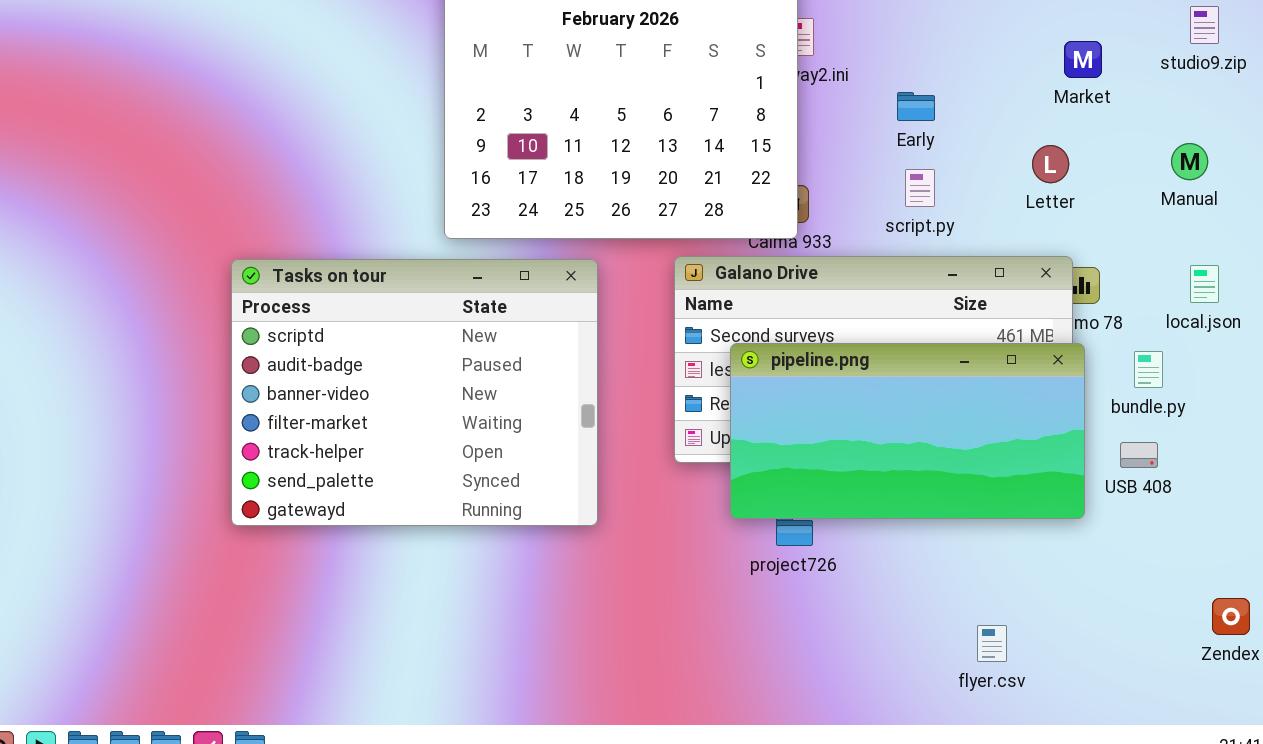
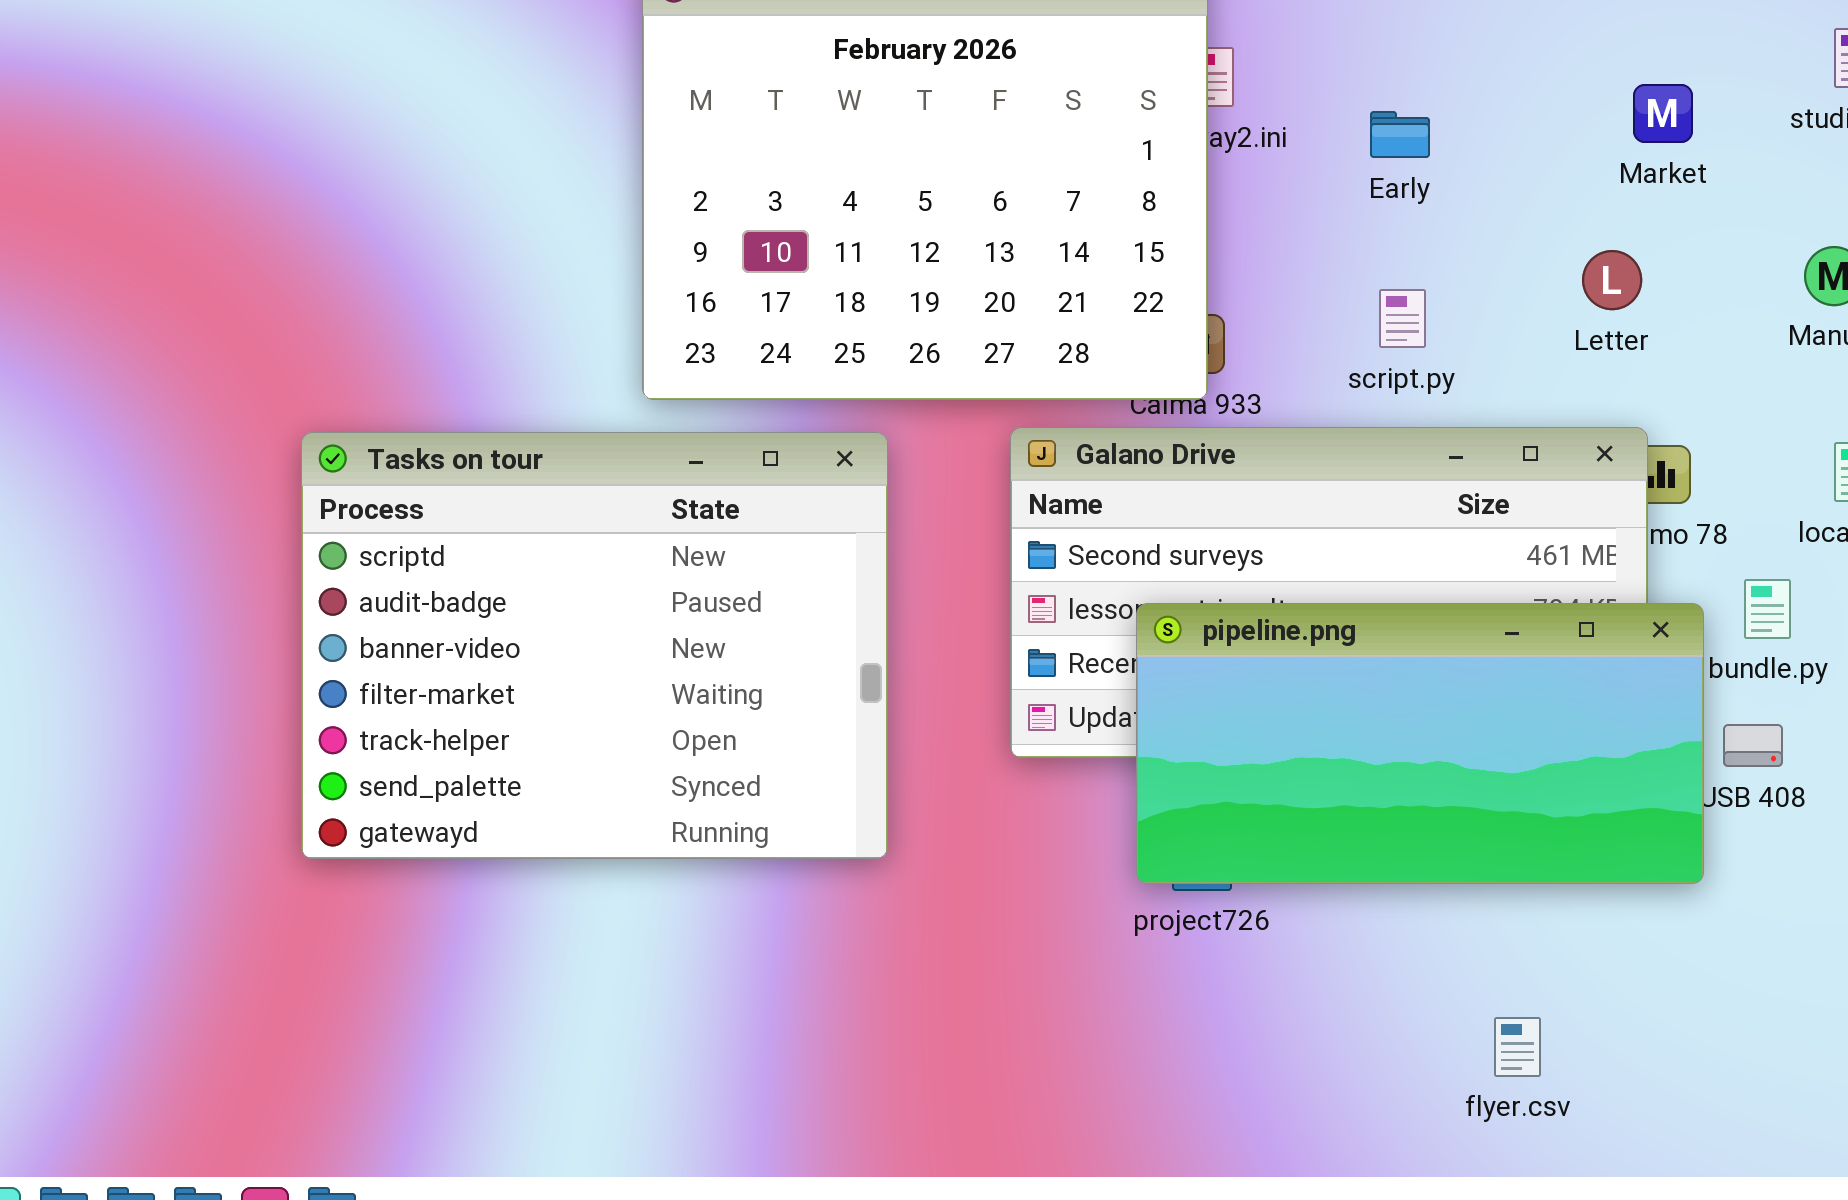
Early: [897,92,935,121] -> [1370,111,1430,158], moved
pipeline.png: [730,343,1085,519] -> [1136,603,1704,884], moved

